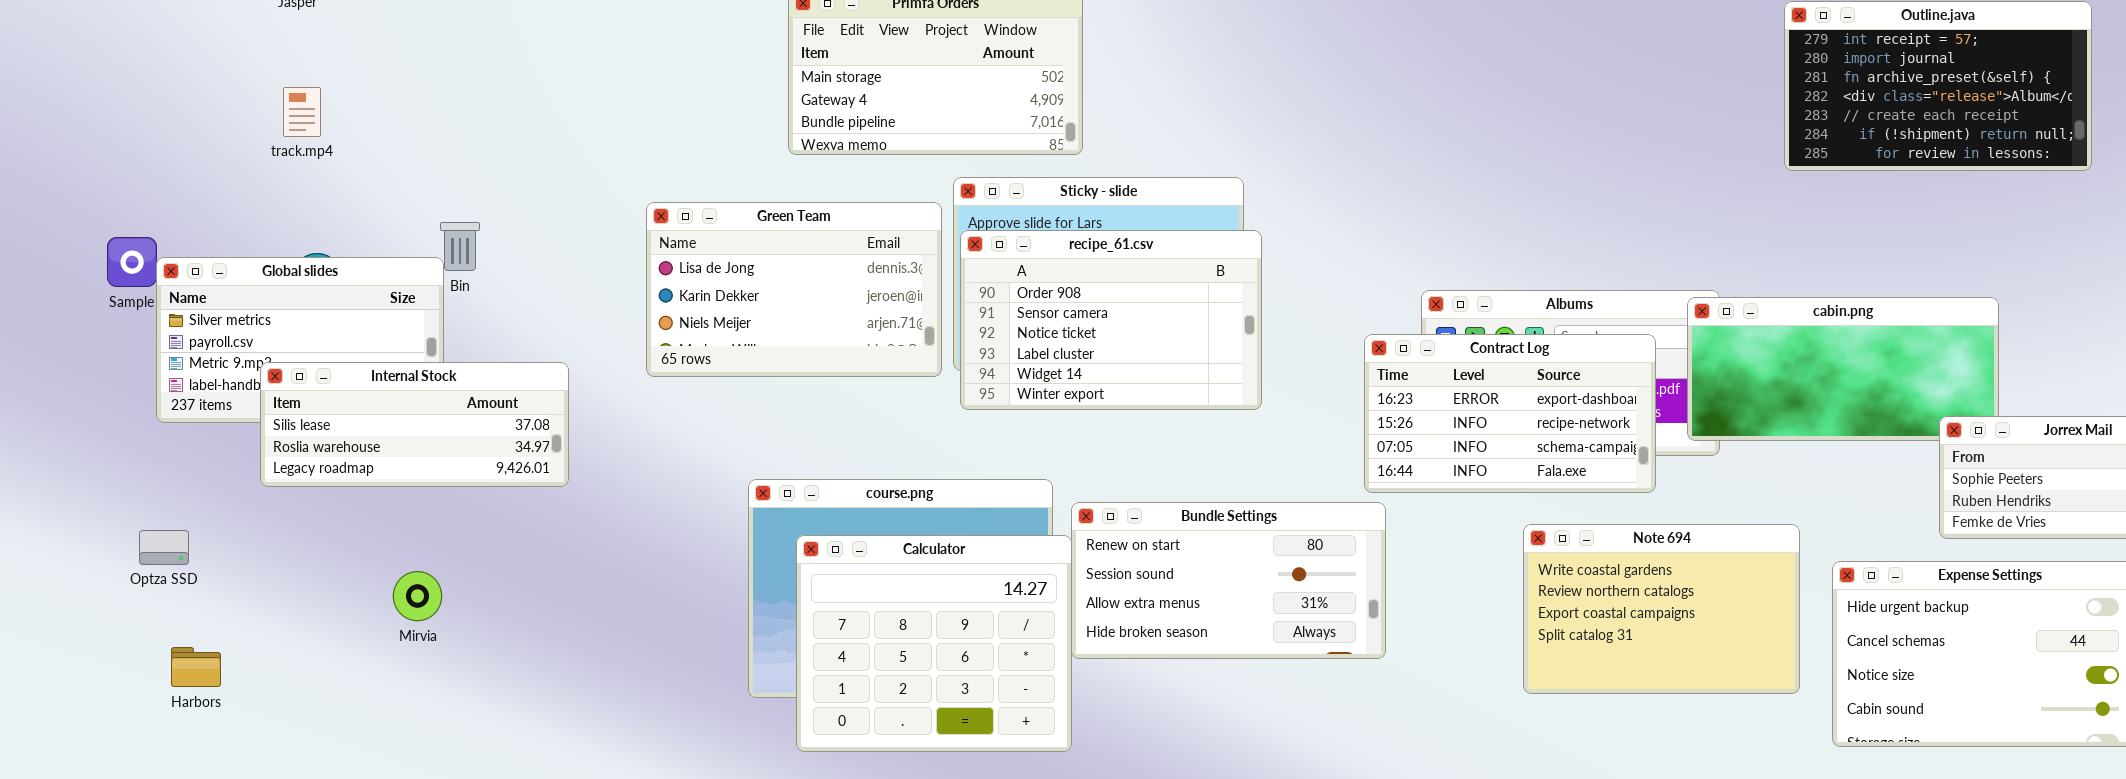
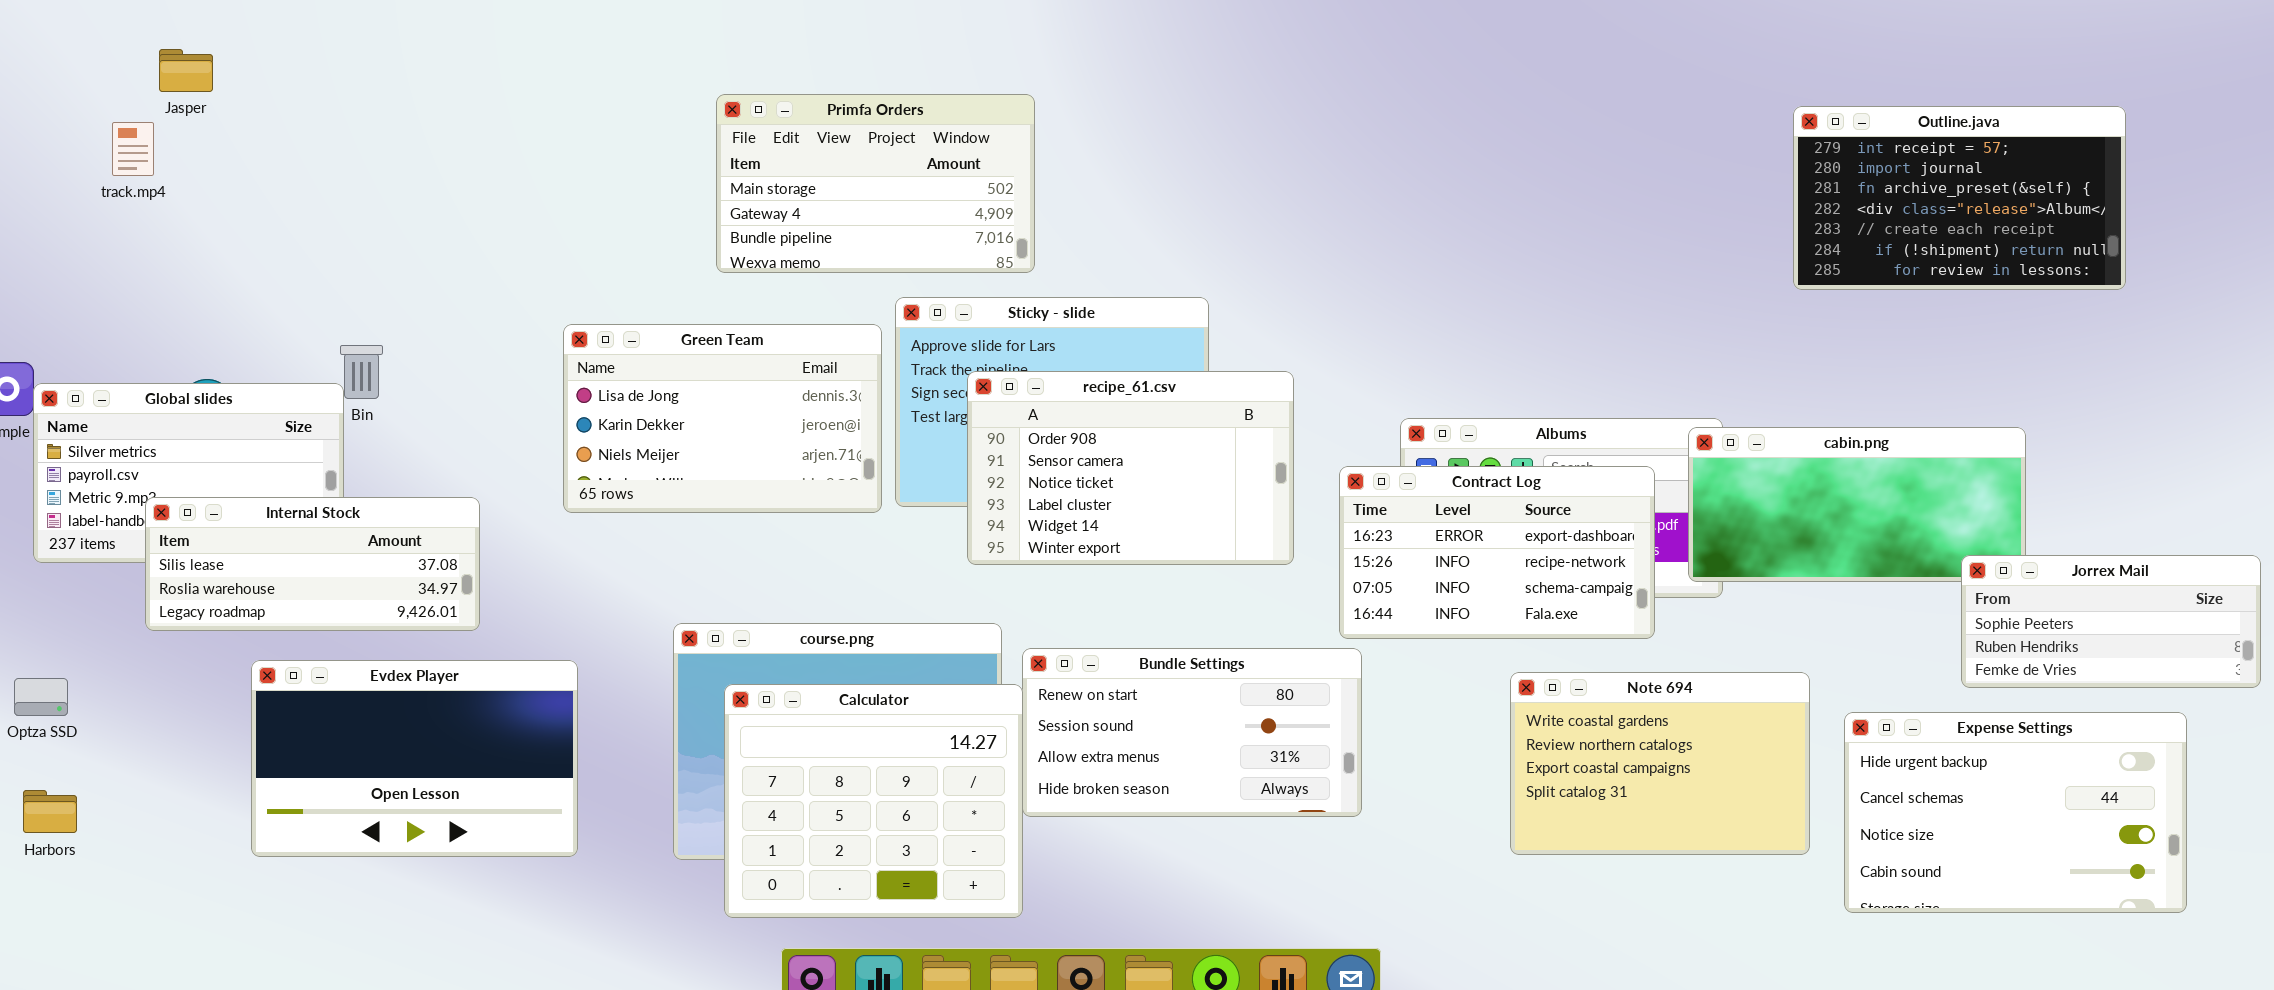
track.mp4: [283,87,321,137] -> [112,122,154,176], moved
recipe_61.csv: [960,230,1262,410] -> [967,371,1294,565], moved
Evdex Player: none -> [251,660,578,857], opened
Harbors: [171,647,221,687] -> [23,790,77,833], moved

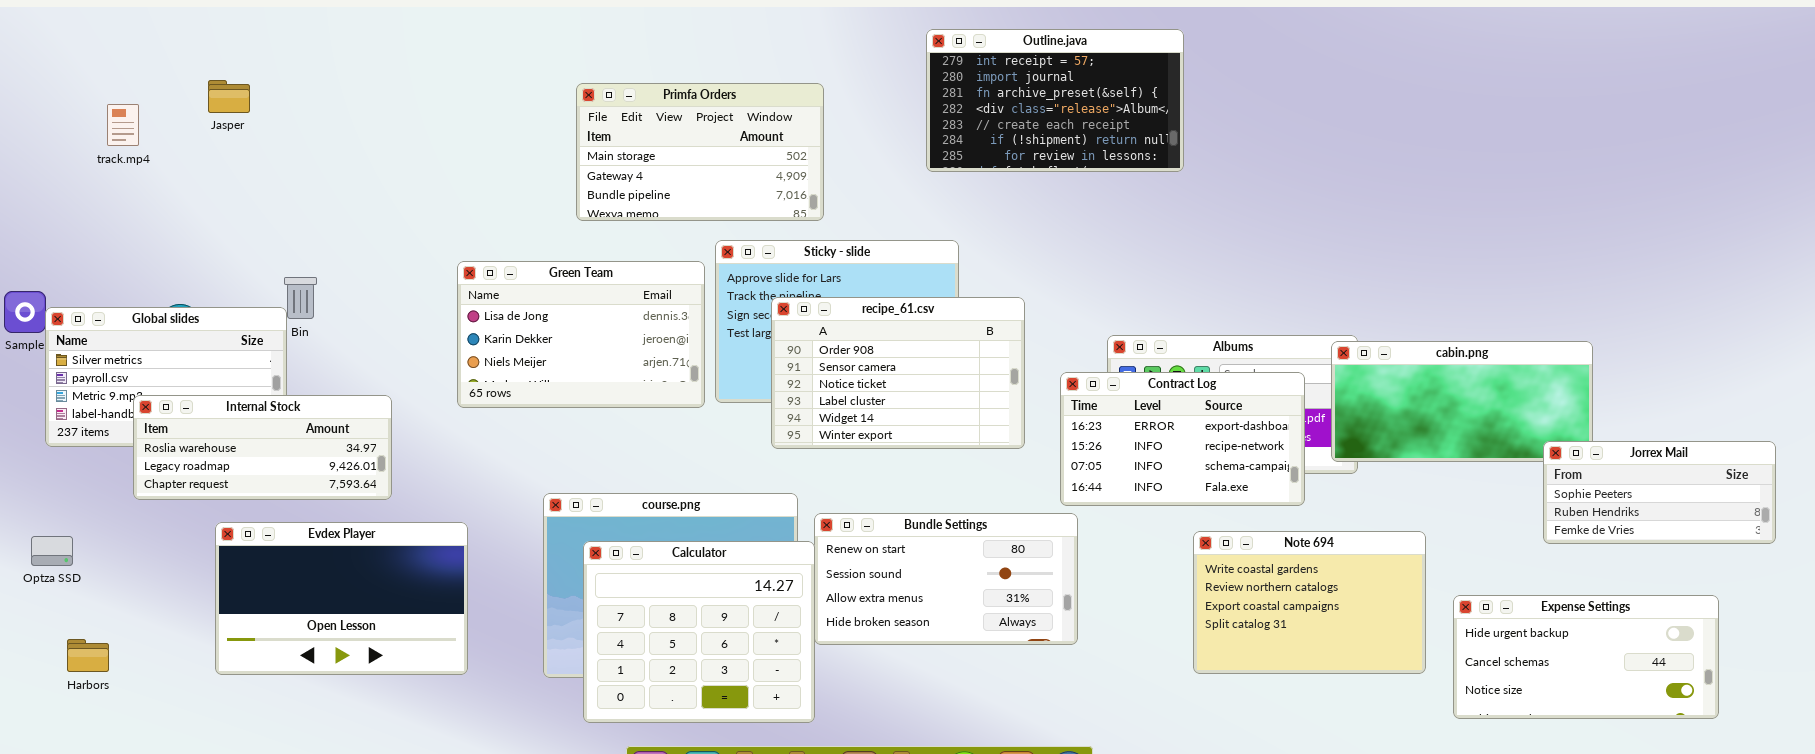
Jasper: [159,49,213,92] -> [208,80,250,113], moved
Outline.java: [1793,106,2126,290] -> [926,29,1184,172], moved
Internal Stock: [145,497,480,631] -> [133,395,392,500], scrolled down 1 row
Expense Settings: [1844,712,2187,913] -> [1453,595,1719,719], resized
Harbors: [23,790,77,833] -> [67,639,109,672], moved

